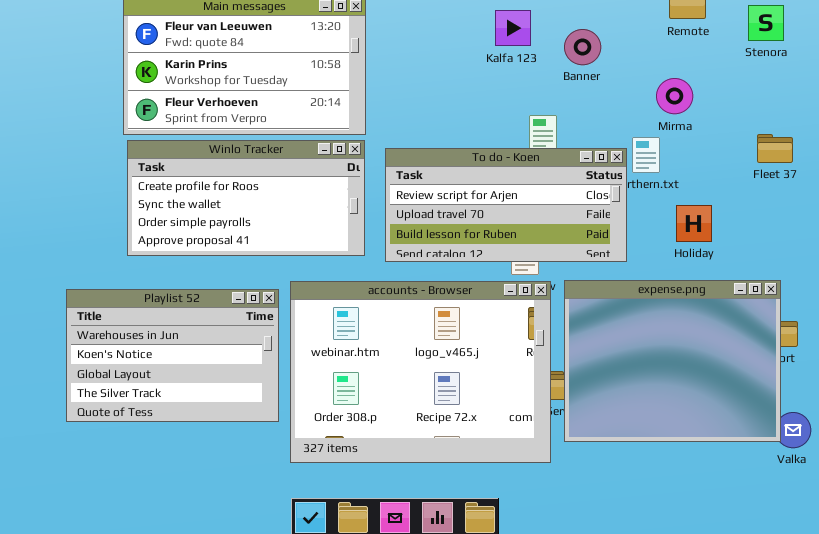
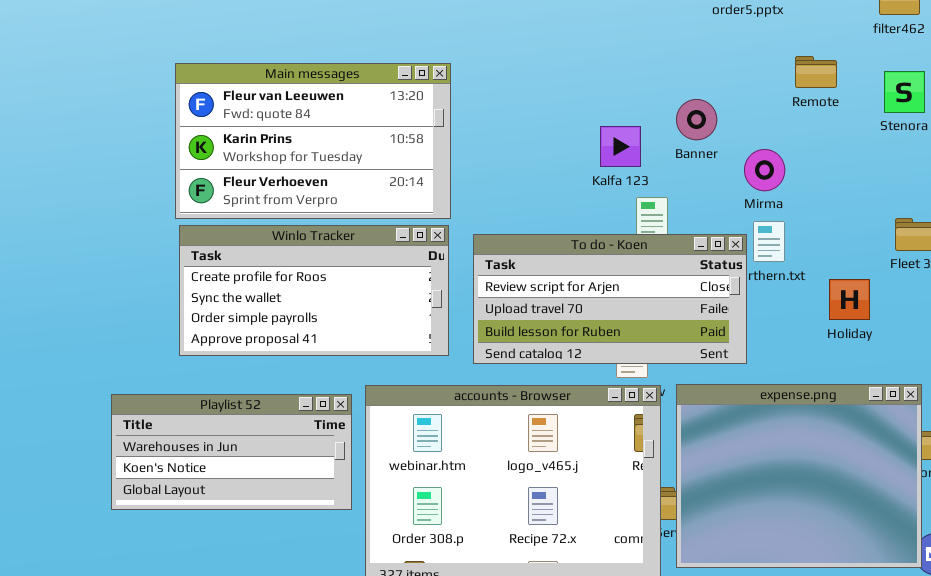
Kalfa 123: [495,10,531,46] -> [600,126,641,167], moved
Mirma: [656,78,693,114] -> [744,149,785,191], moved
Holiday: [676,205,712,242] -> [829,279,870,320], moved
Playlist 52: [66,289,279,422] -> [111,394,352,510], resized

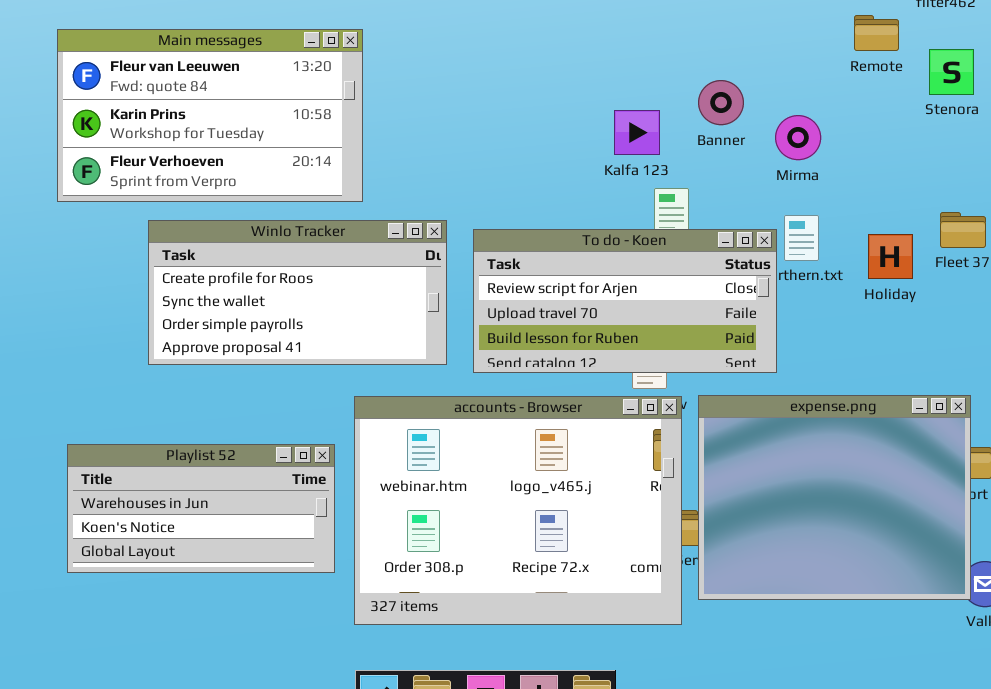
Remote: [795,56,837,88] -> [854,15,899,51], moved
Main messages: [175,63,451,219] -> [57,29,363,202], moved
Mirma: [744,149,785,191] -> [775,115,821,160], moved
Holiday: [829,279,870,320] -> [868,234,913,279], moved
Playlist 52: [111,394,352,510] -> [67,444,335,573], moved

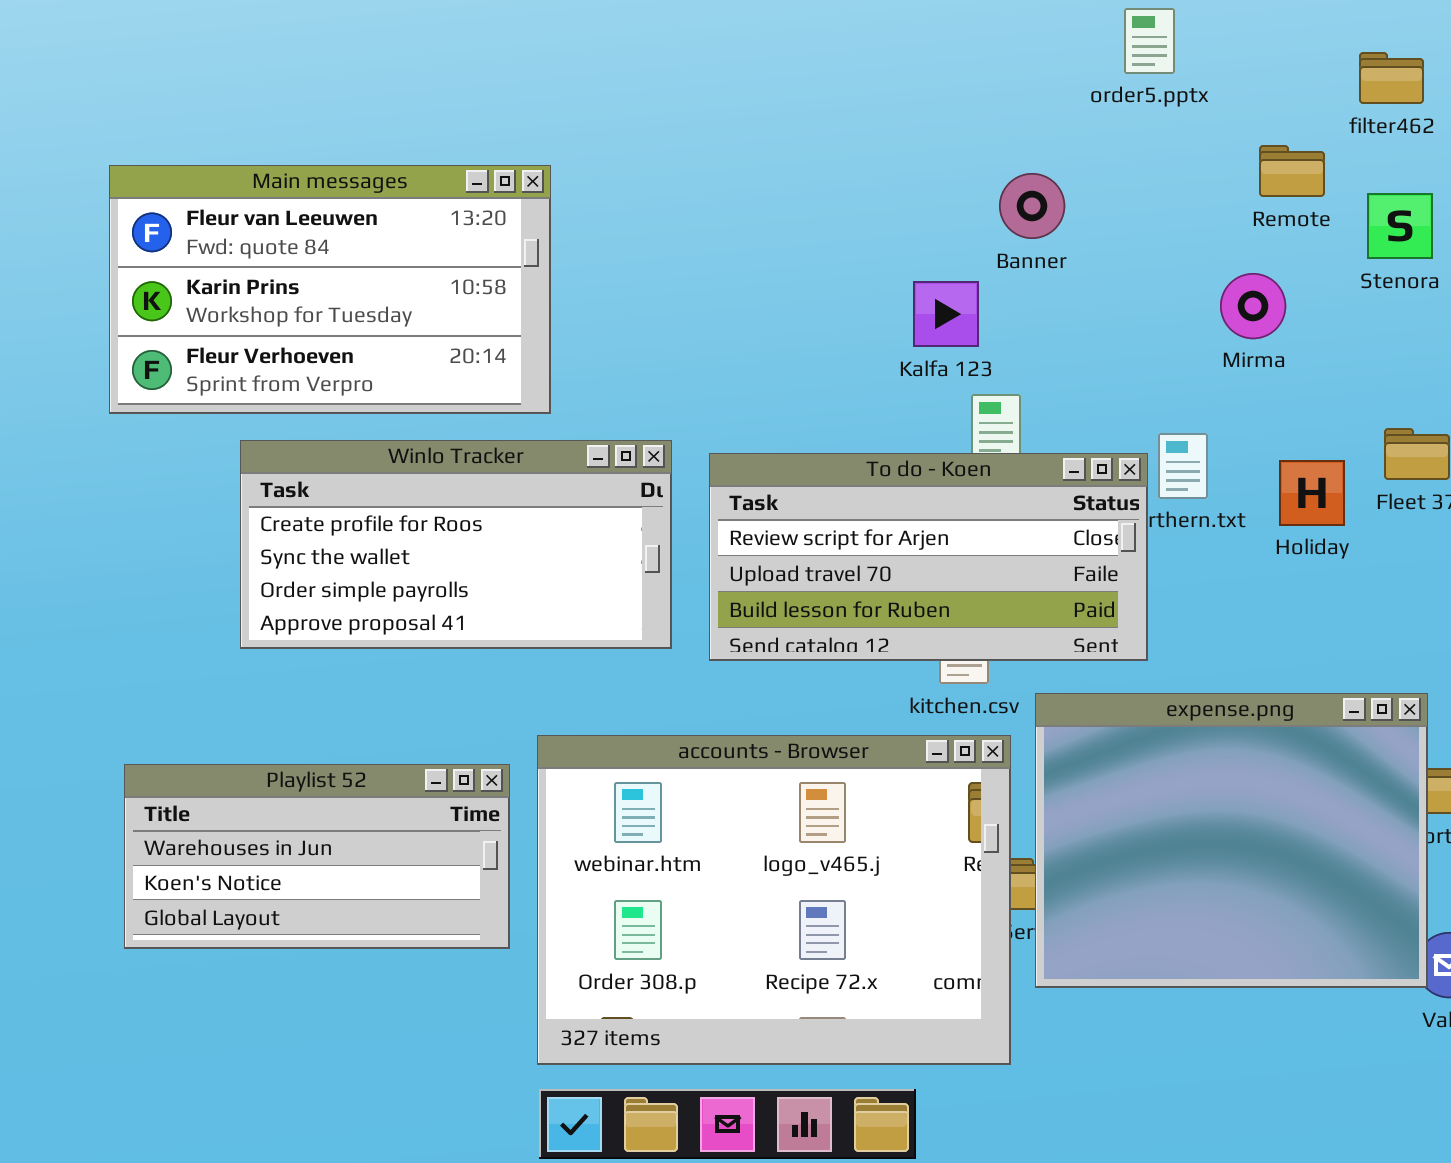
Banner: [698,80,744,125] -> [999,173,1065,239], moved
Mirma: [775,115,821,160] -> [1220,273,1286,339], moved
accounts - Browser: [354,396,682,625] -> [537,735,1011,1065], moved

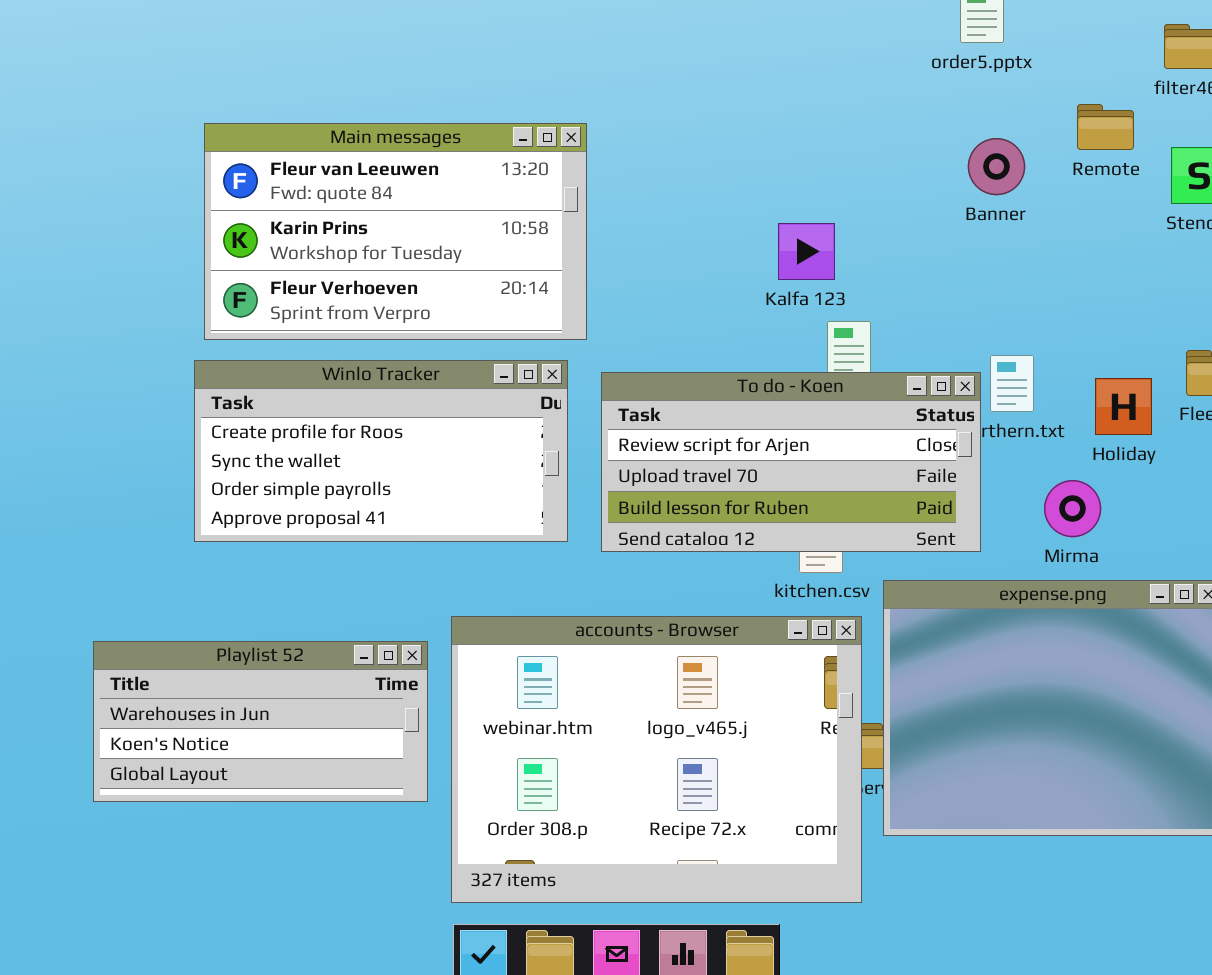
Main messages: [109,165,551,414] -> [204,123,587,340], moved
Banner: [999,173,1065,239] -> [968,138,1025,195], moved
Mirma: [1220,273,1286,339] -> [1044,480,1101,537], moved

